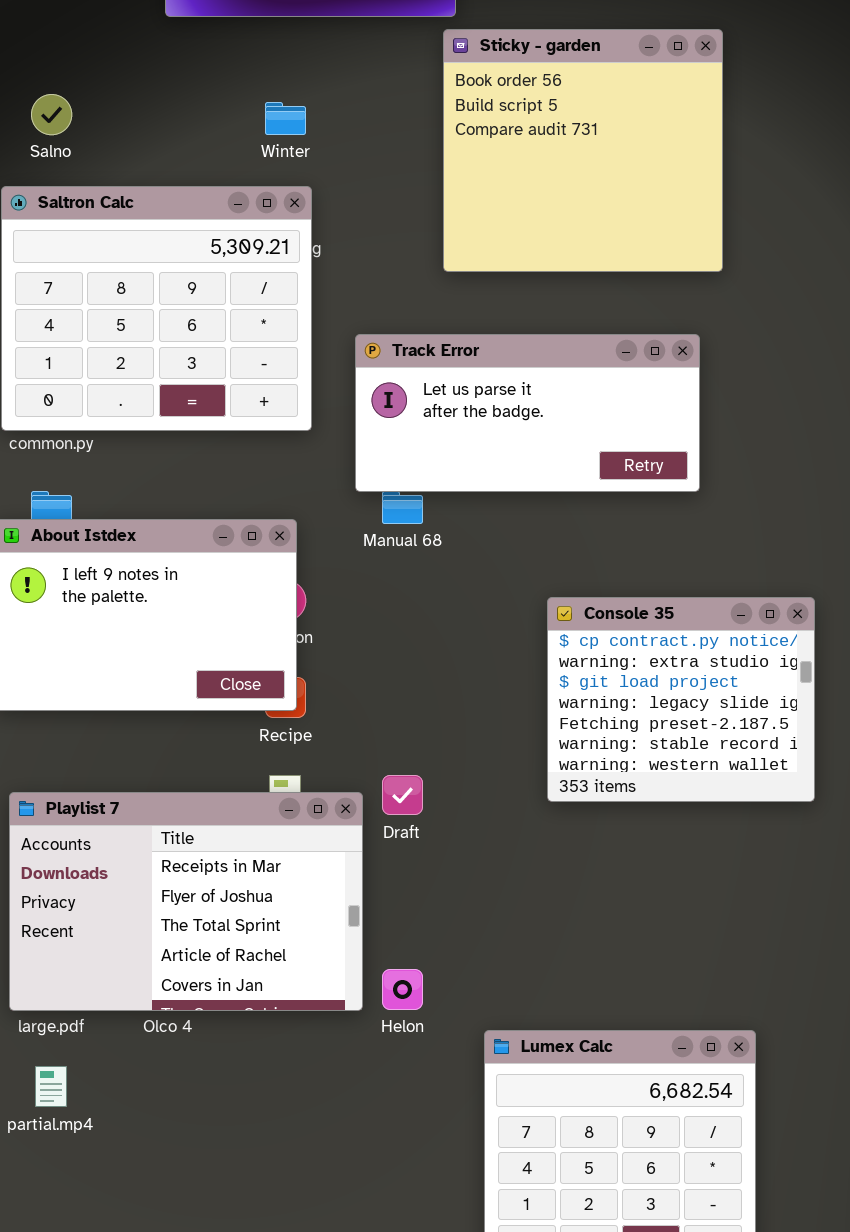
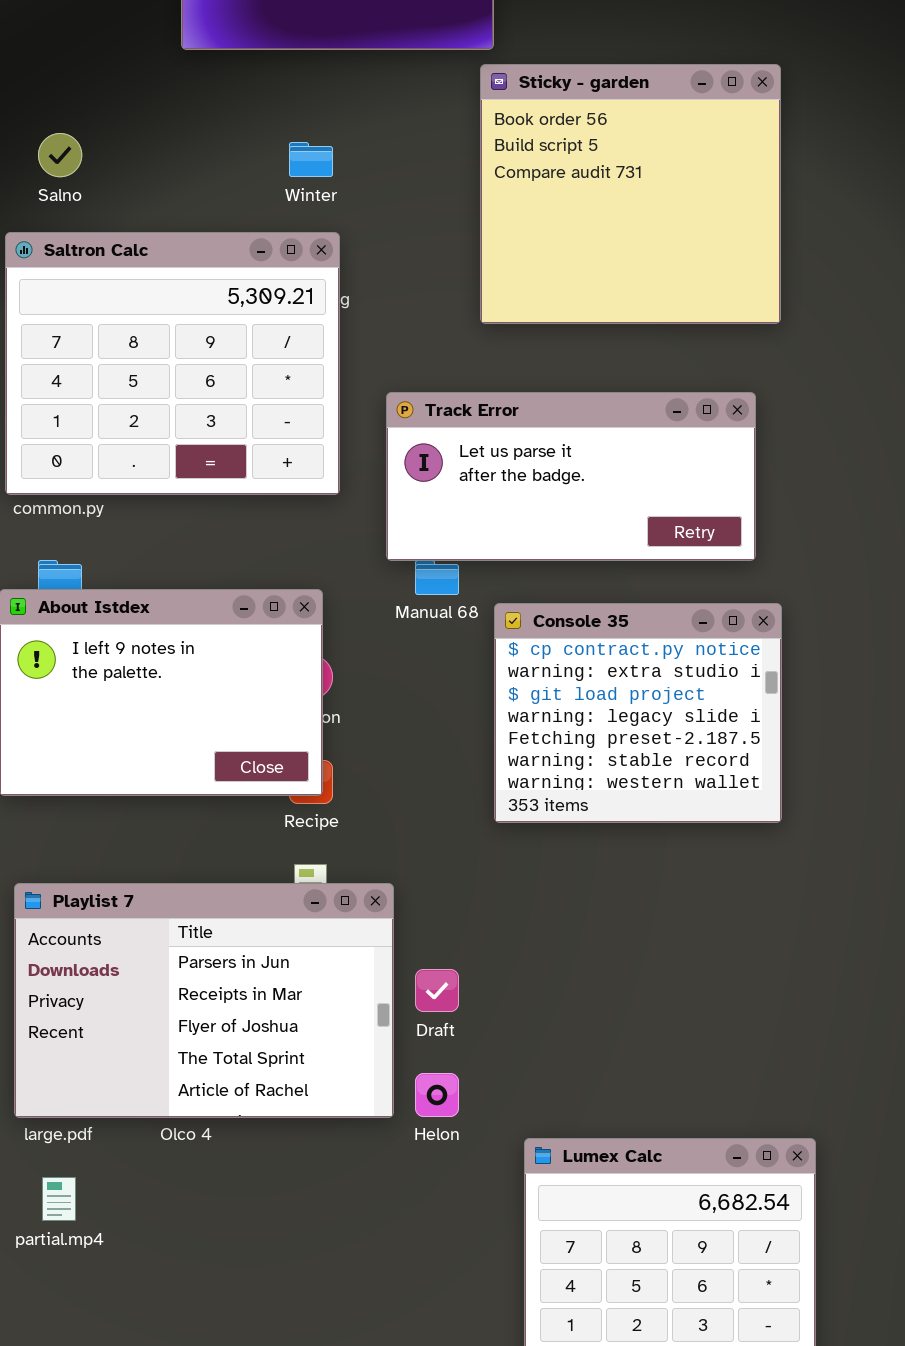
Console 35: [547,597,815,802] -> [494,603,782,823], moved
Draft: [382,775,423,815] -> [415,969,459,1012], moved
Playlist 7: [9,792,363,1011] -> [14,883,394,1118], scrolled up 1 row

